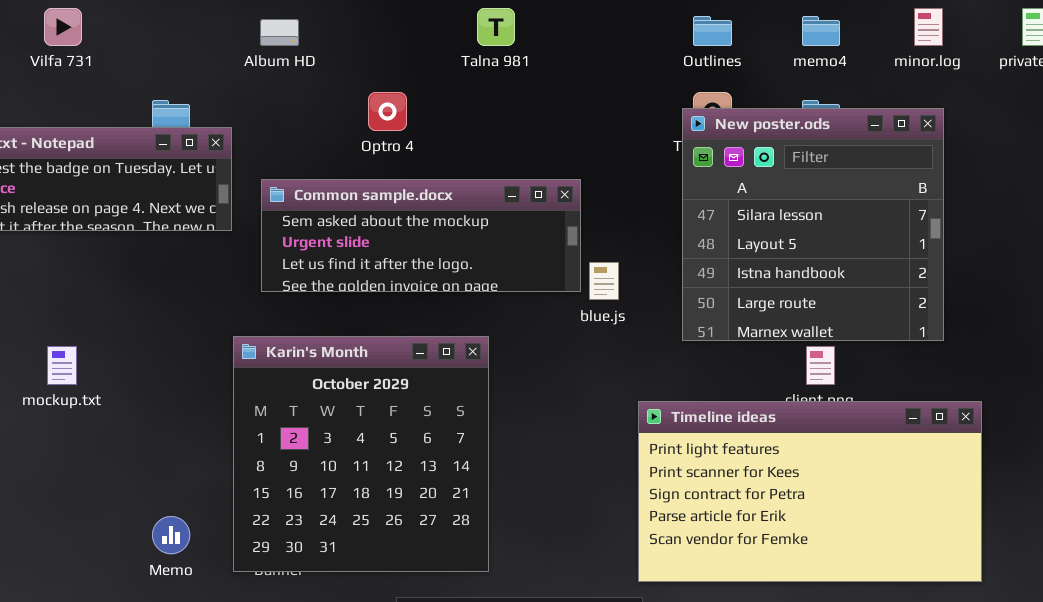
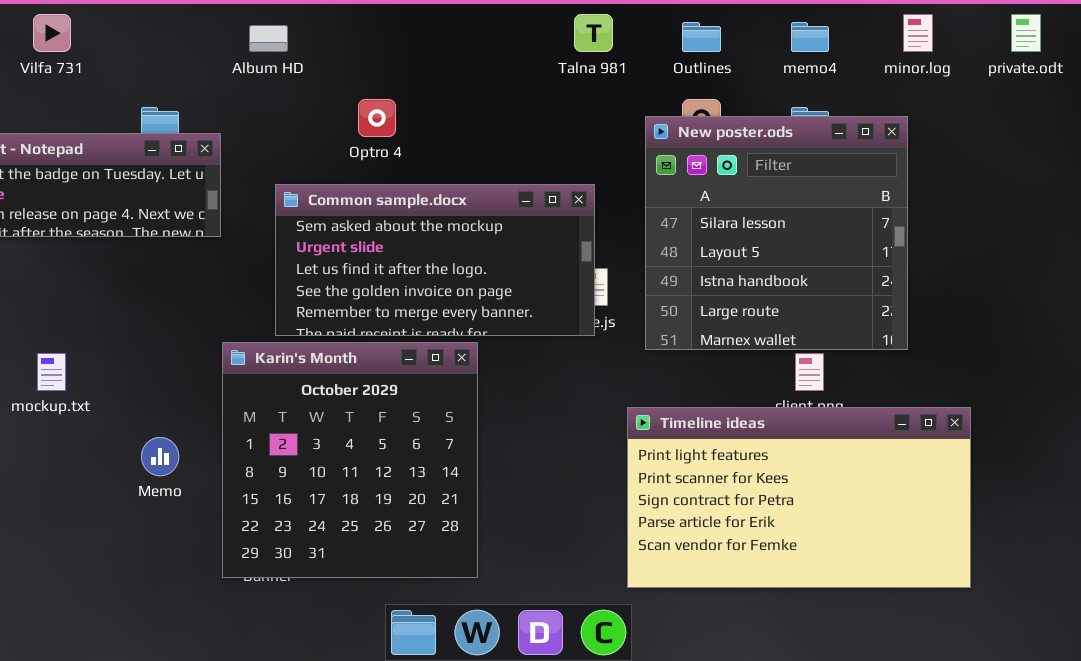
Talna 981: [477,8,515,46] -> [574,14,613,52], moved
New poster.ods: [682,108,944,341] -> [645,116,908,350], moved
Common sample.docx: [261,179,581,292] -> [275,184,595,336], moved, resized
Memo: [152,516,190,554] -> [141,437,179,476], moved

